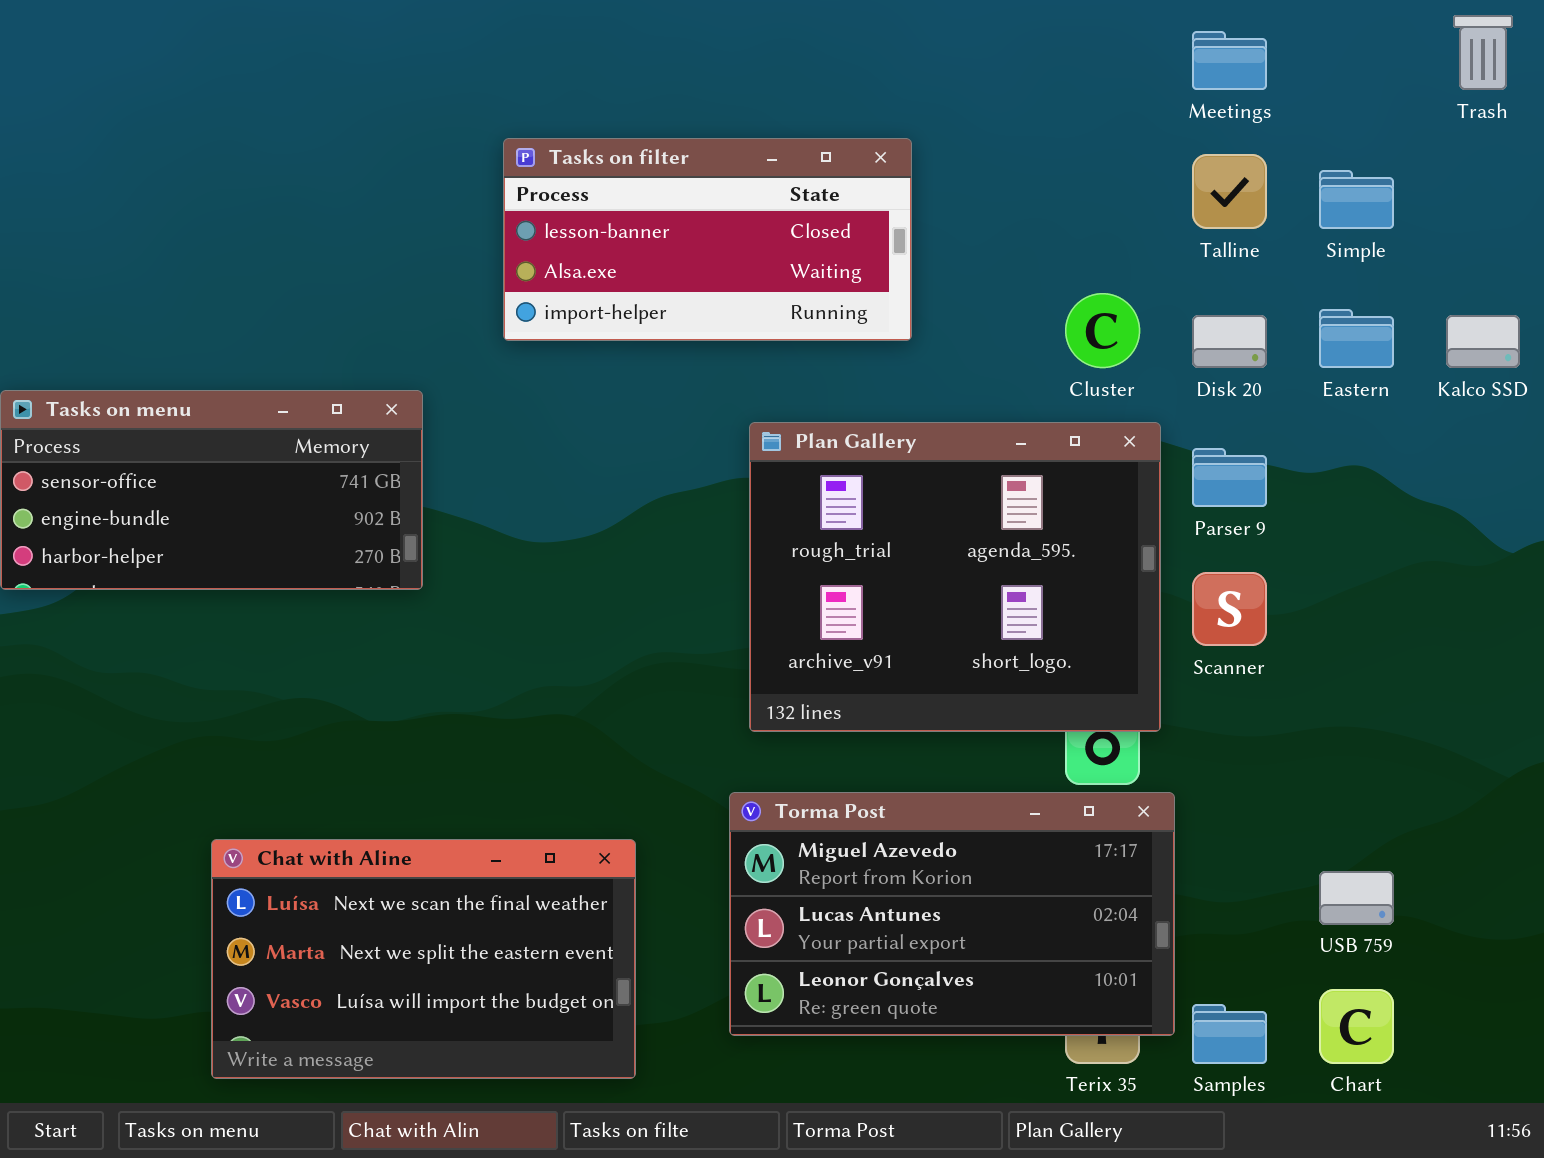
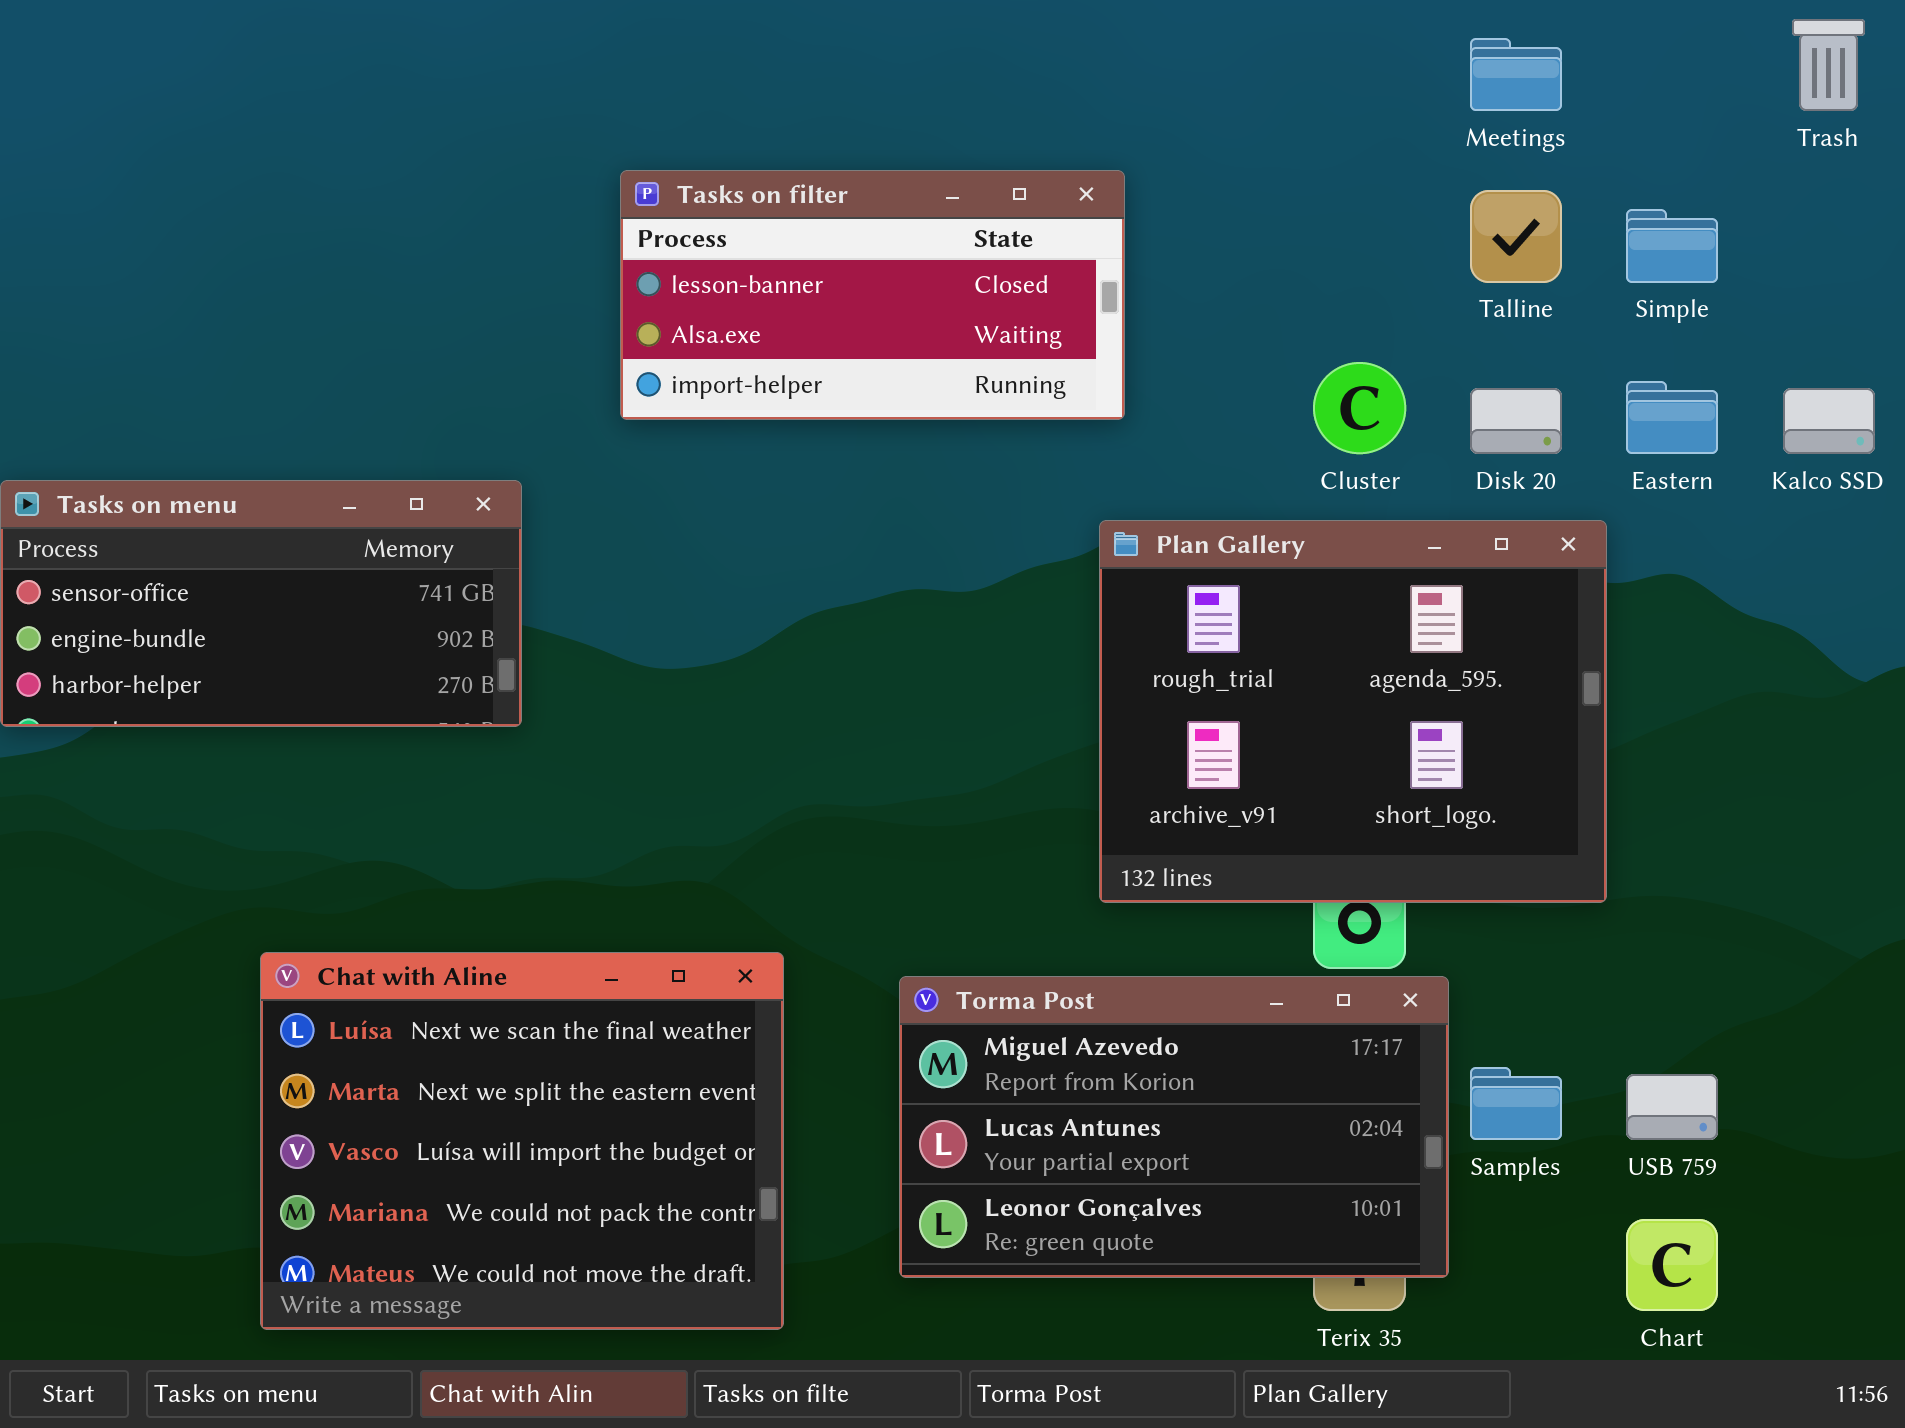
Plan Gallery: [749,422,1161,732] -> [1099,520,1607,903], moved
Chat with Aline: [211,839,636,1079] -> [260,952,784,1330], resized
Samples: [1192,1004,1267,1064] -> [1470,1067,1562,1140], moved

